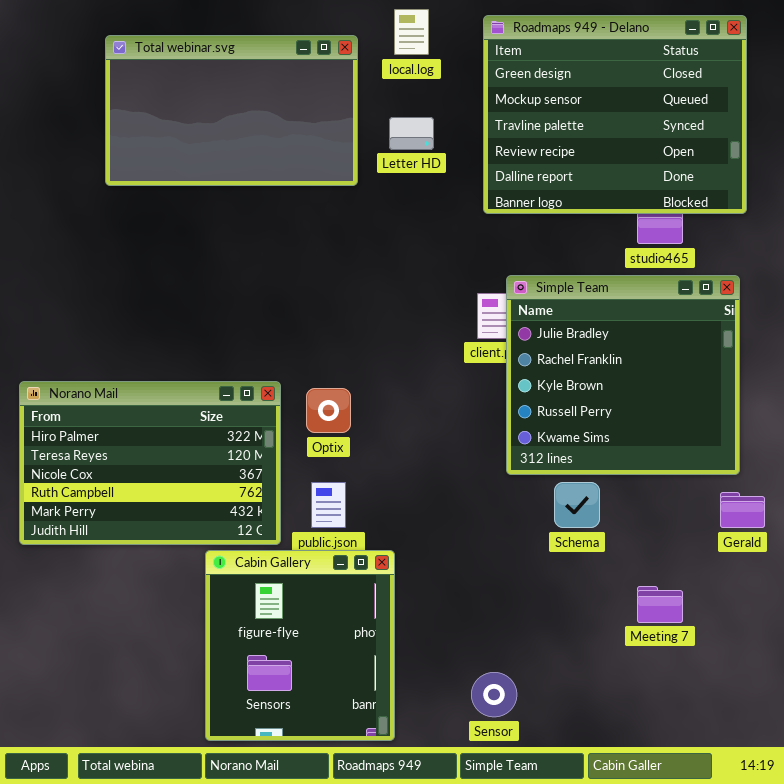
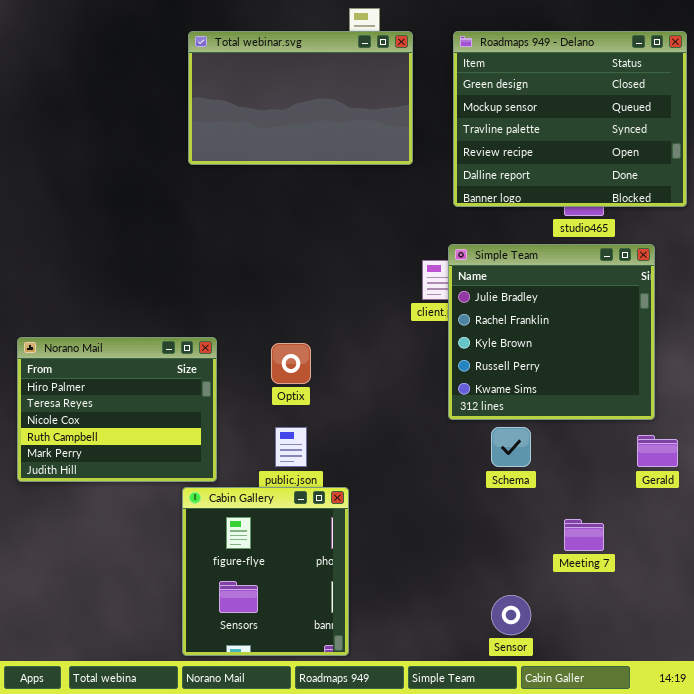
Roadmaps 949 - Delano: [483,15,747,214] -> [453,31,687,207], moved
Total webinar.svg: [105,35,358,186] -> [188,31,413,165], moved
Norano Mail: [19,381,281,545] -> [17,337,217,482], resized
Sensor: [471,672,517,717] -> [491,595,531,635], moved

